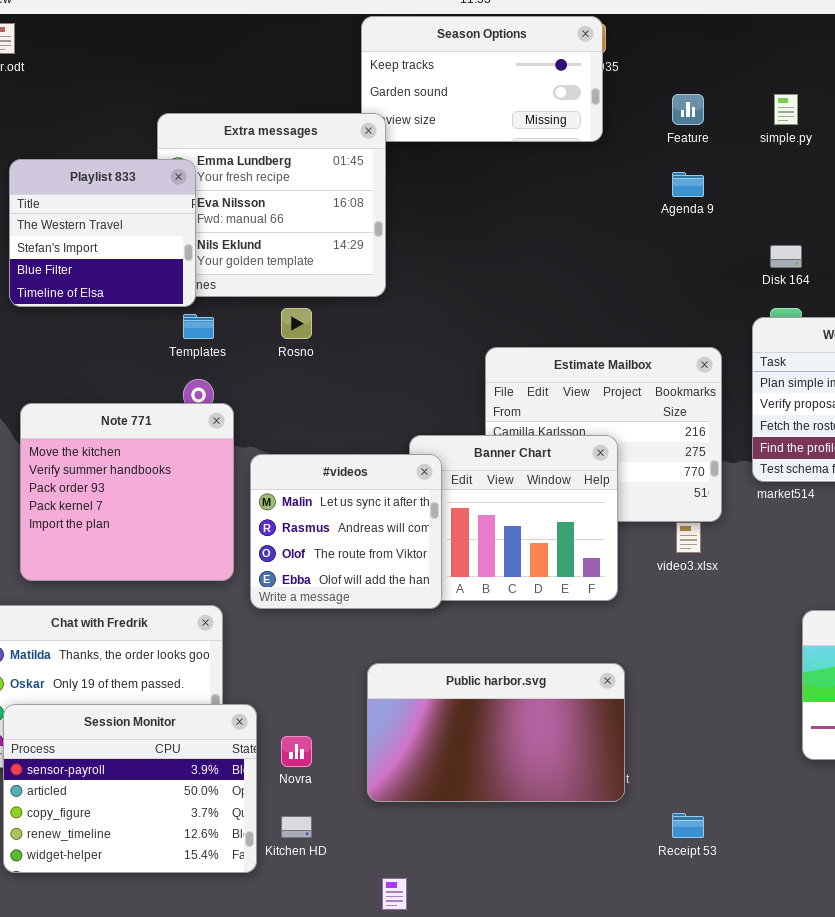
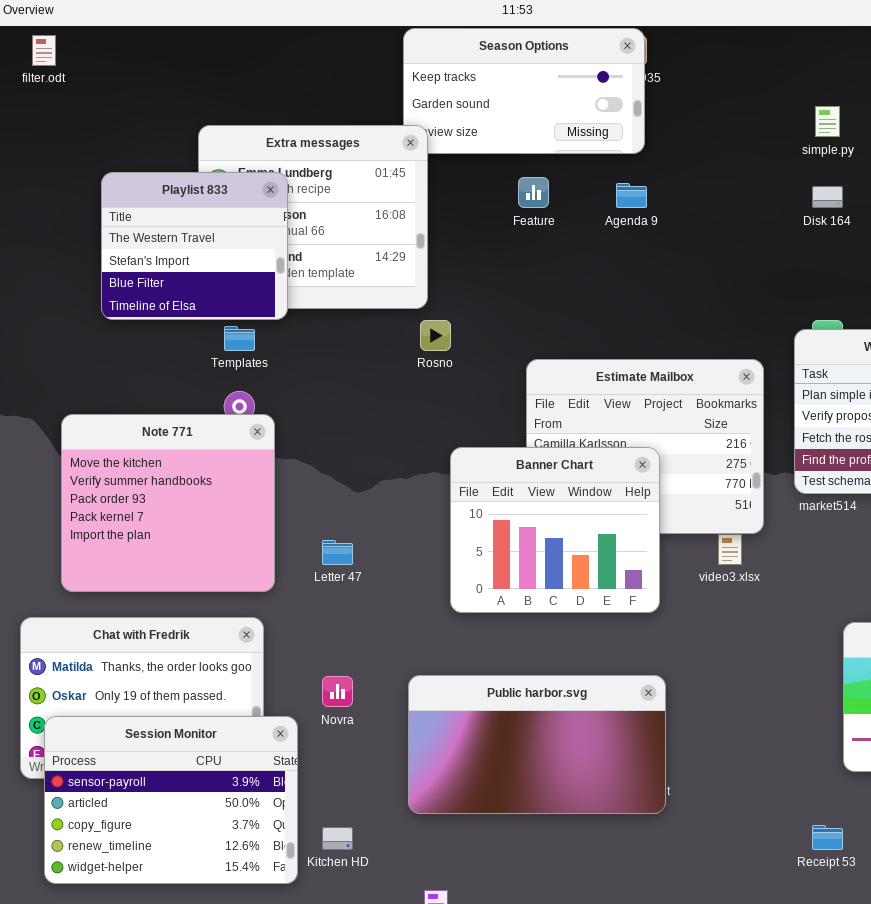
Feature: [672,94,704,125] -> [518,177,549,208], moved
Playlist 833: [9,159,196,307] -> [101,172,288,320], moved
Agenda 9: [672,172,704,197] -> [616,183,647,208], moved
Disk 164: [770,245,802,268] -> [812,186,843,208], moved
Rosno: [281,308,312,339] -> [420,320,451,351], moved
#videos: [250,454,442,609] -> none, closed
Novra: [281,736,312,767] -> [322,676,353,707], moved
Receipt 53: [672,813,704,838] -> [812,825,843,850], moved

